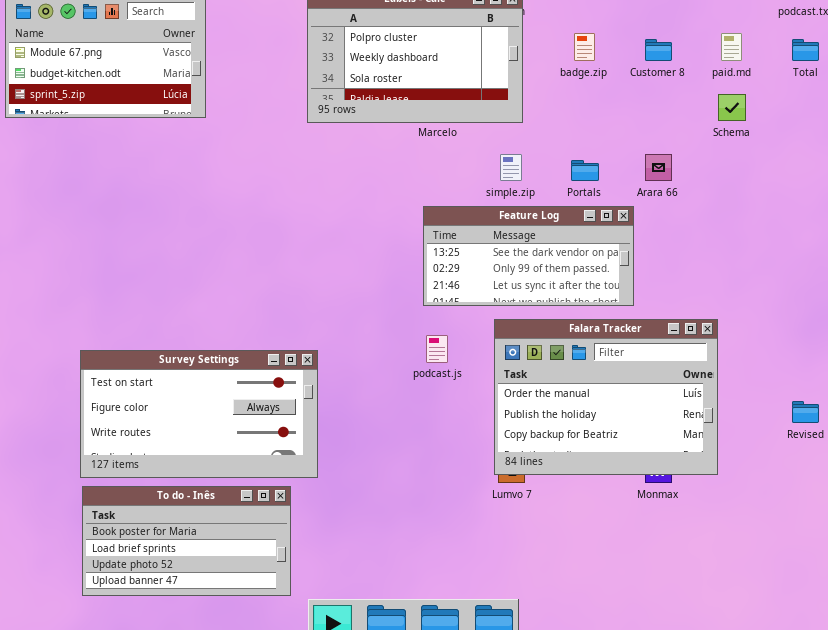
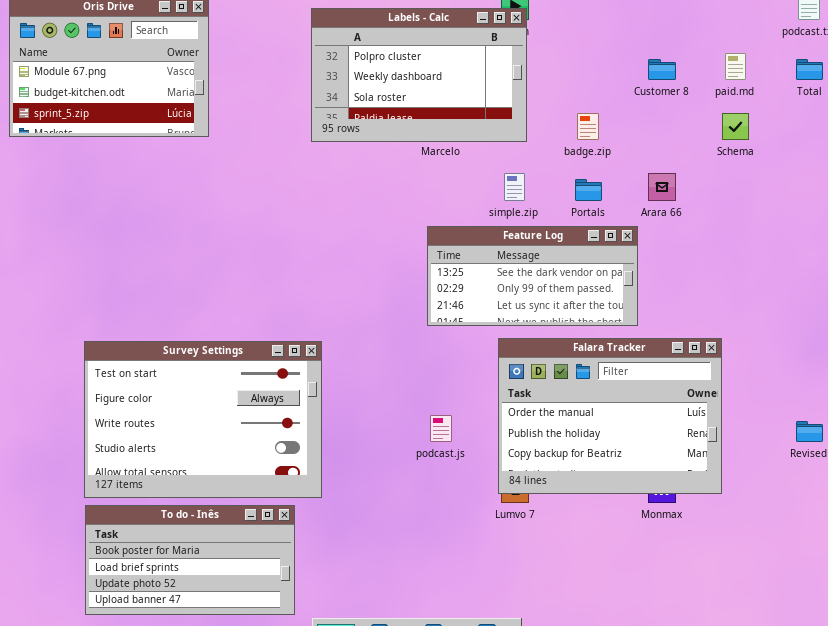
badge.zip: [574,33,595,61] -> [577,113,599,140], moved
podcast.js: [426,335,448,363] -> [430,415,452,442], moved
Survey Settings: [80,350,318,478] -> [84,341,322,498], resized

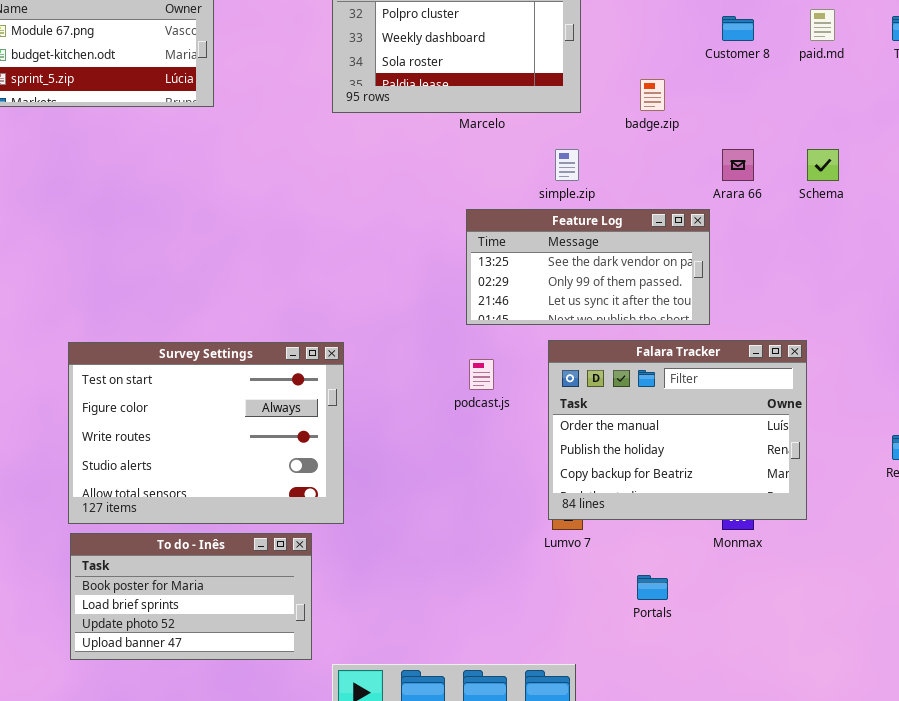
Schema: [722,113,749,140] -> [807,149,839,181], moved
Portals: [575,179,602,201] -> [637,575,668,600], moved
podcast.js: [430,415,452,442] -> [469,359,494,390], moved

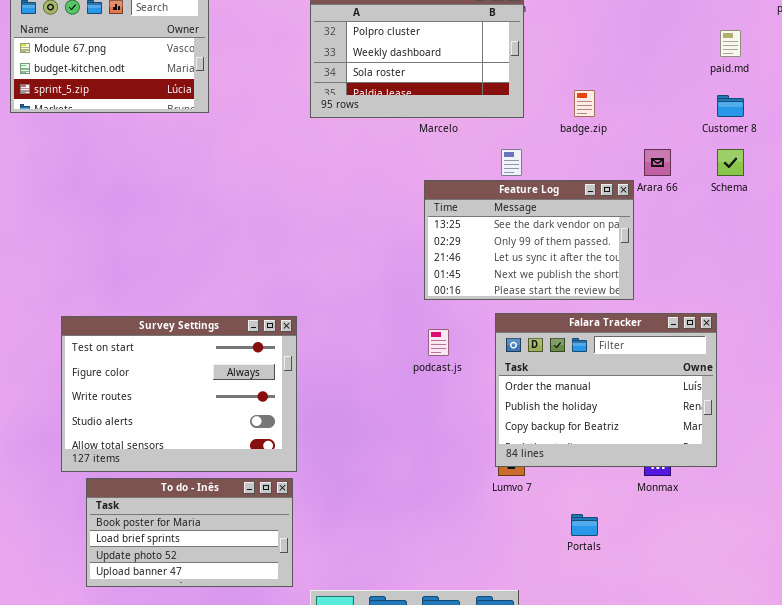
Customer 8: [722,16,754,41] -> [717,95,744,117], moved
Feature Log: [466,209,710,325] -> [424,180,634,300], resized
Survey Settings: [68,342,344,524] -> [61,316,297,472], moved

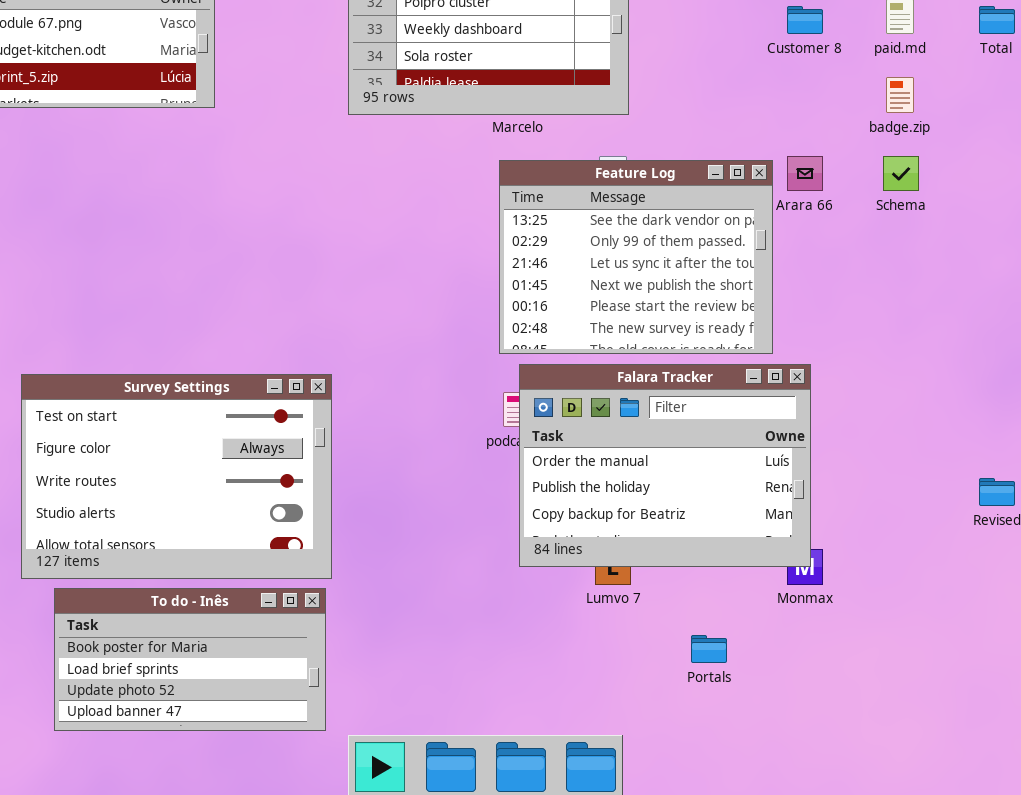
badge.zip: [574,90,595,117] -> [886,77,914,113], moved
Customer 8: [717,95,744,117] -> [787,6,823,34], moved
Feature Log: [424,180,634,300] -> [499,160,773,354], resized
Falara Tracker: [495,313,717,467] -> [519,364,811,567], moved

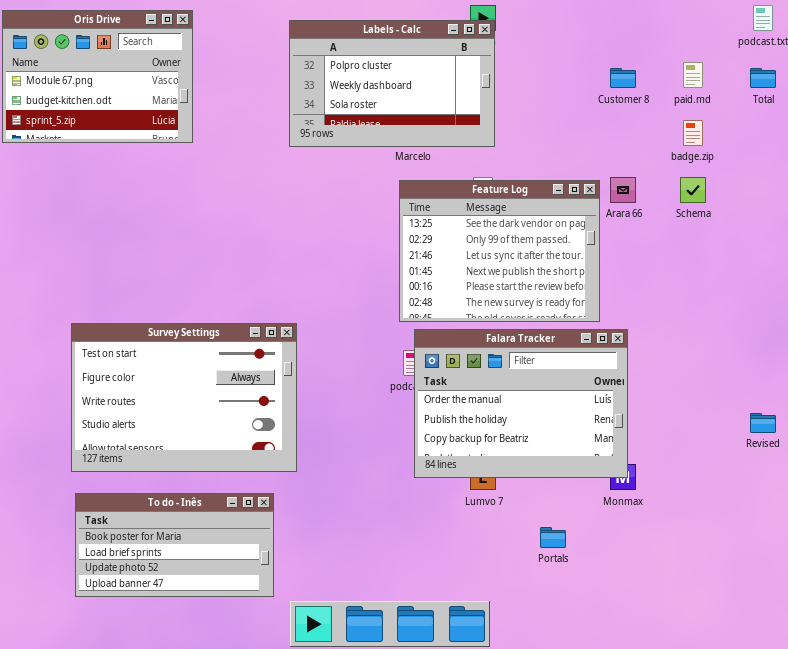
Survey Settings: [21,374,332,579] -> [71,323,297,472], moved

